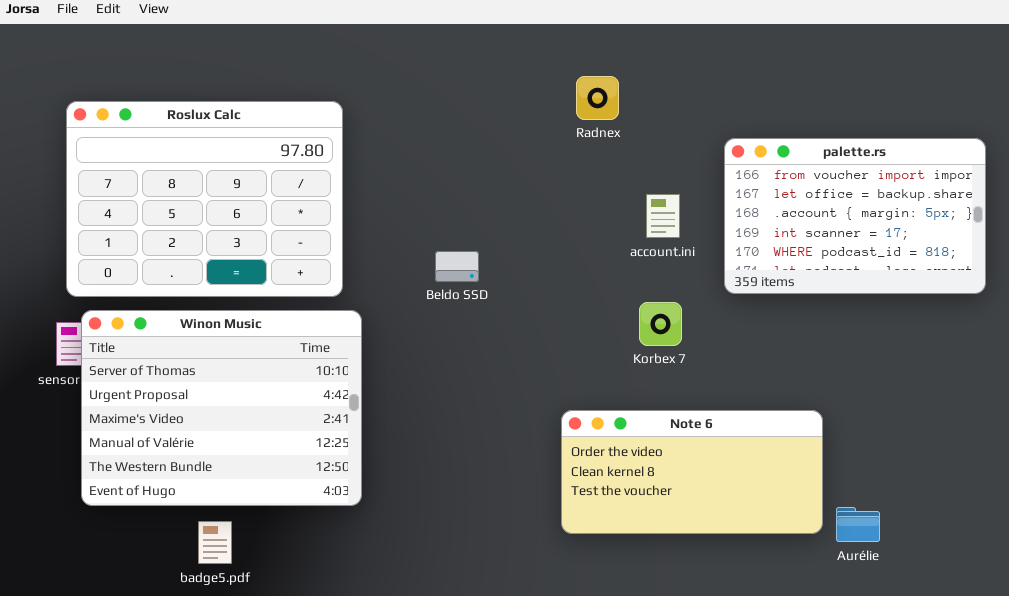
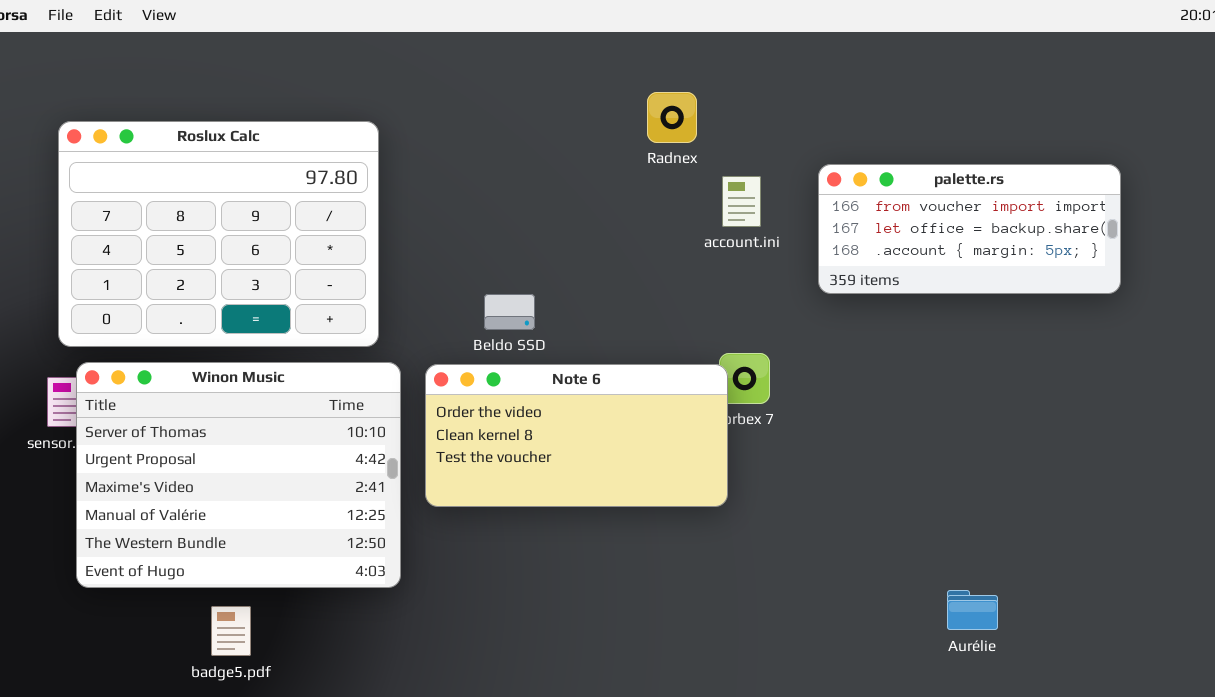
palette.rs: [724,138,986,294] -> [818,164,1121,294], resized
account.ini: [646,194,680,238] -> [722,176,761,227], moved
Note 6: [561,410,823,534] -> [425,364,728,507], moved

